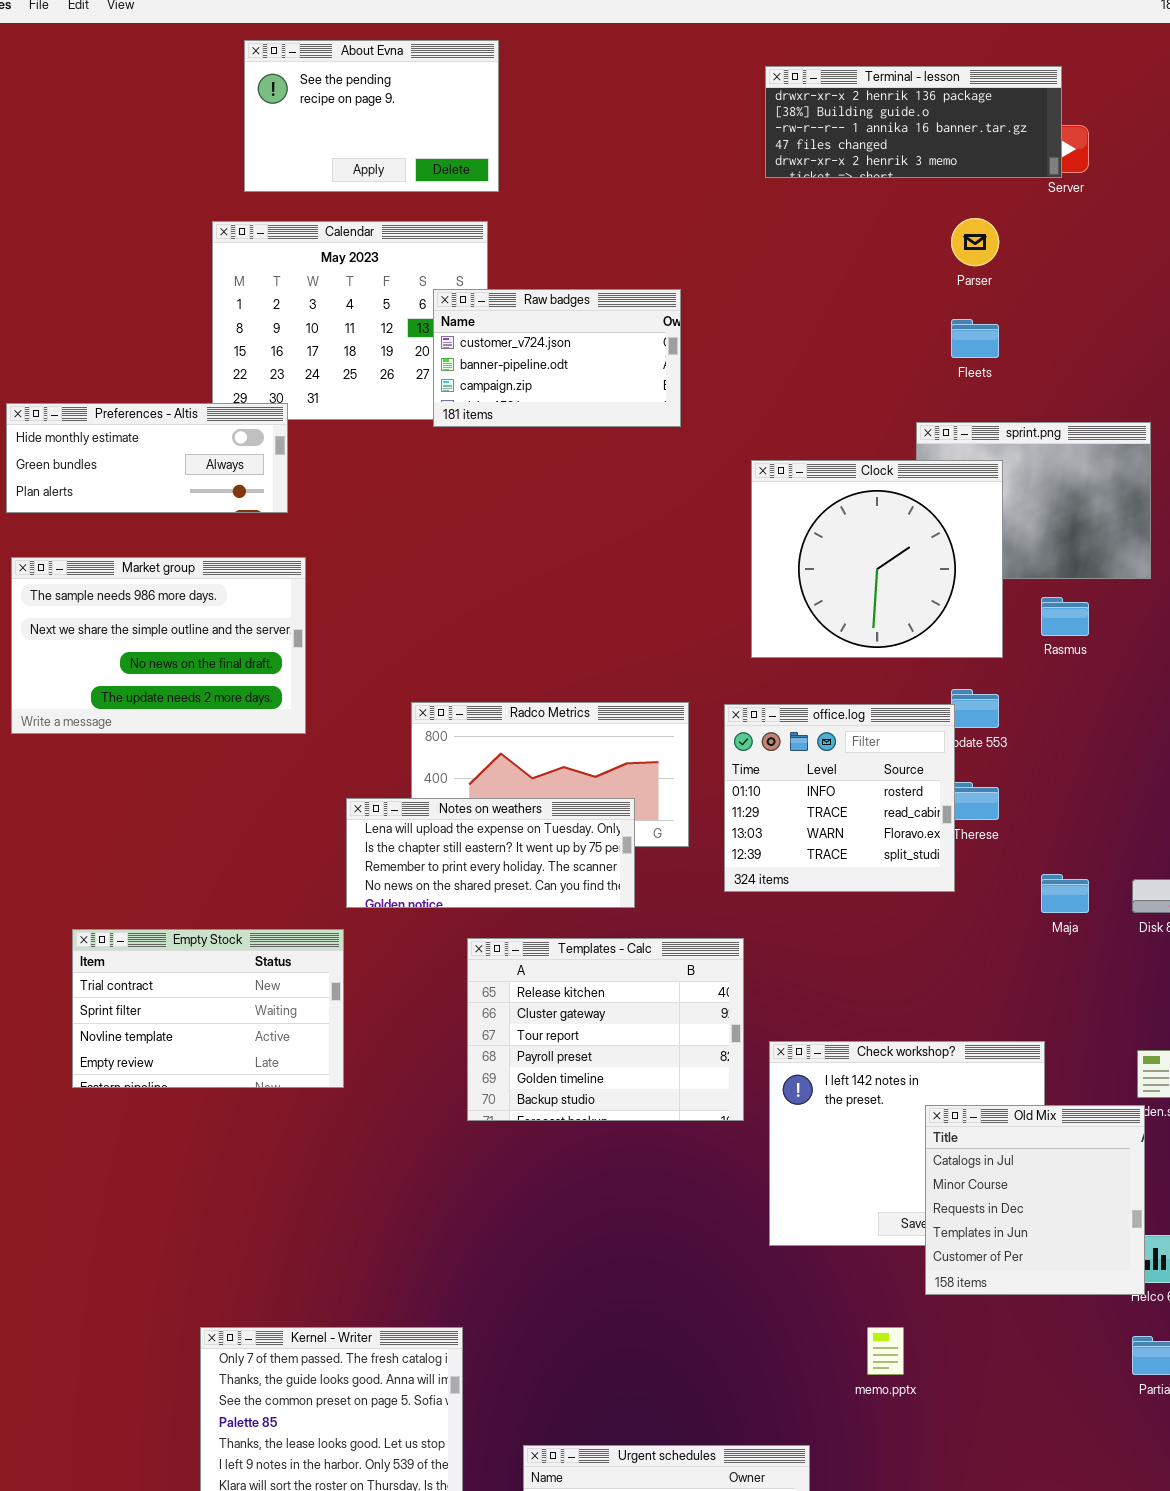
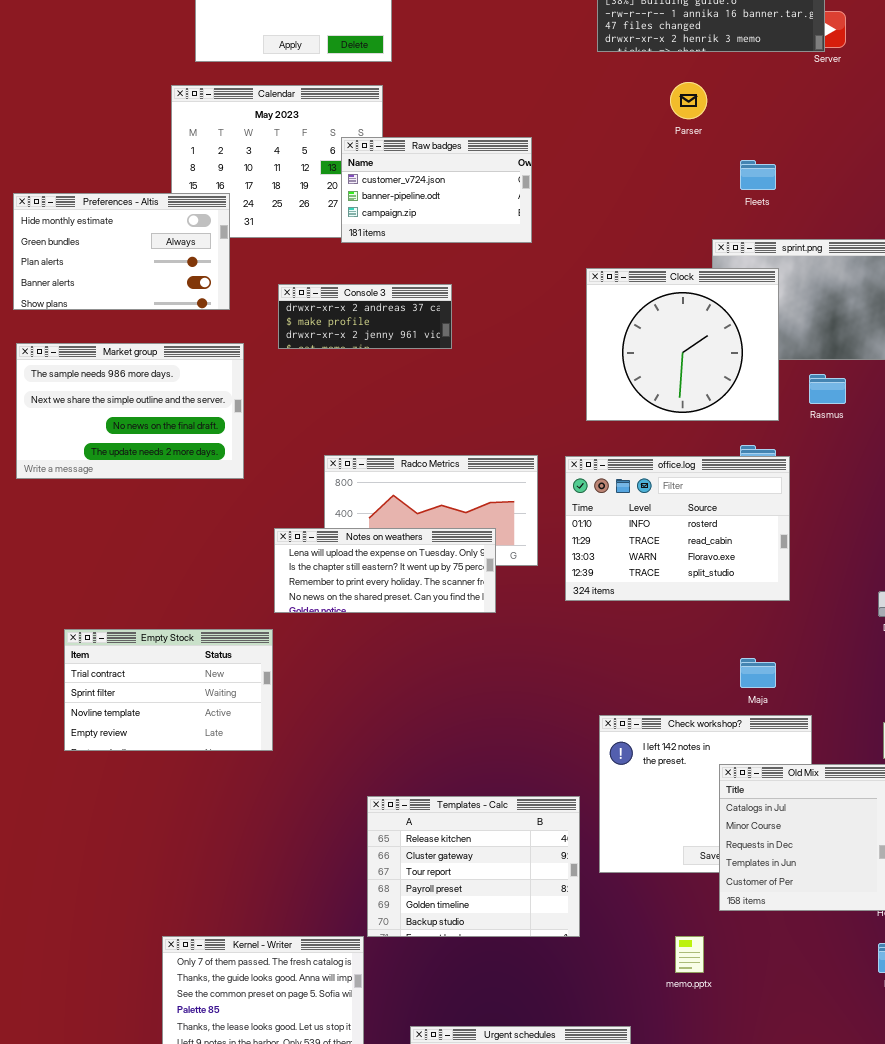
Parser: [951,218,999,266] -> [670,82,707,119], moved
Preferences - Altis: [6,403,288,513] -> [13,193,230,310], resized
Console 3: none -> [278,284,452,349], opened
office.log: [724,704,955,892] -> [565,456,790,601], resized
Maja: [1041,874,1089,913] -> [740,658,776,688], moved
Templates - Calc: [467,938,744,1121] -> [367,796,580,937], moved

